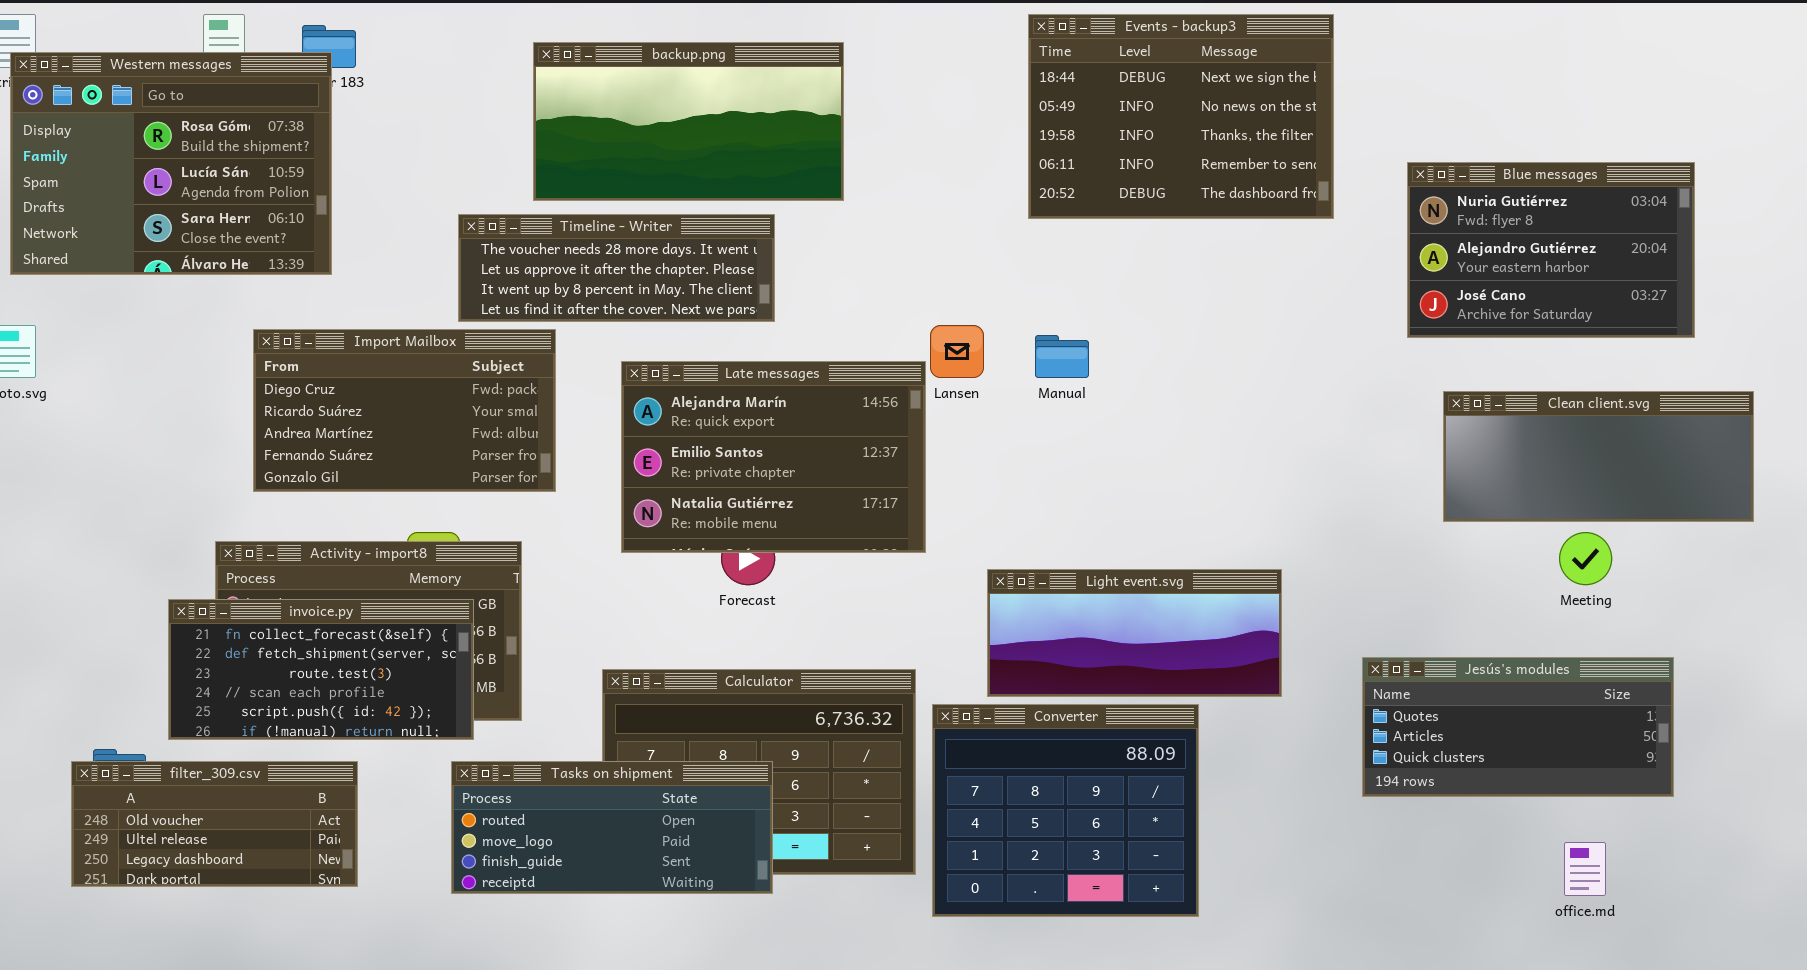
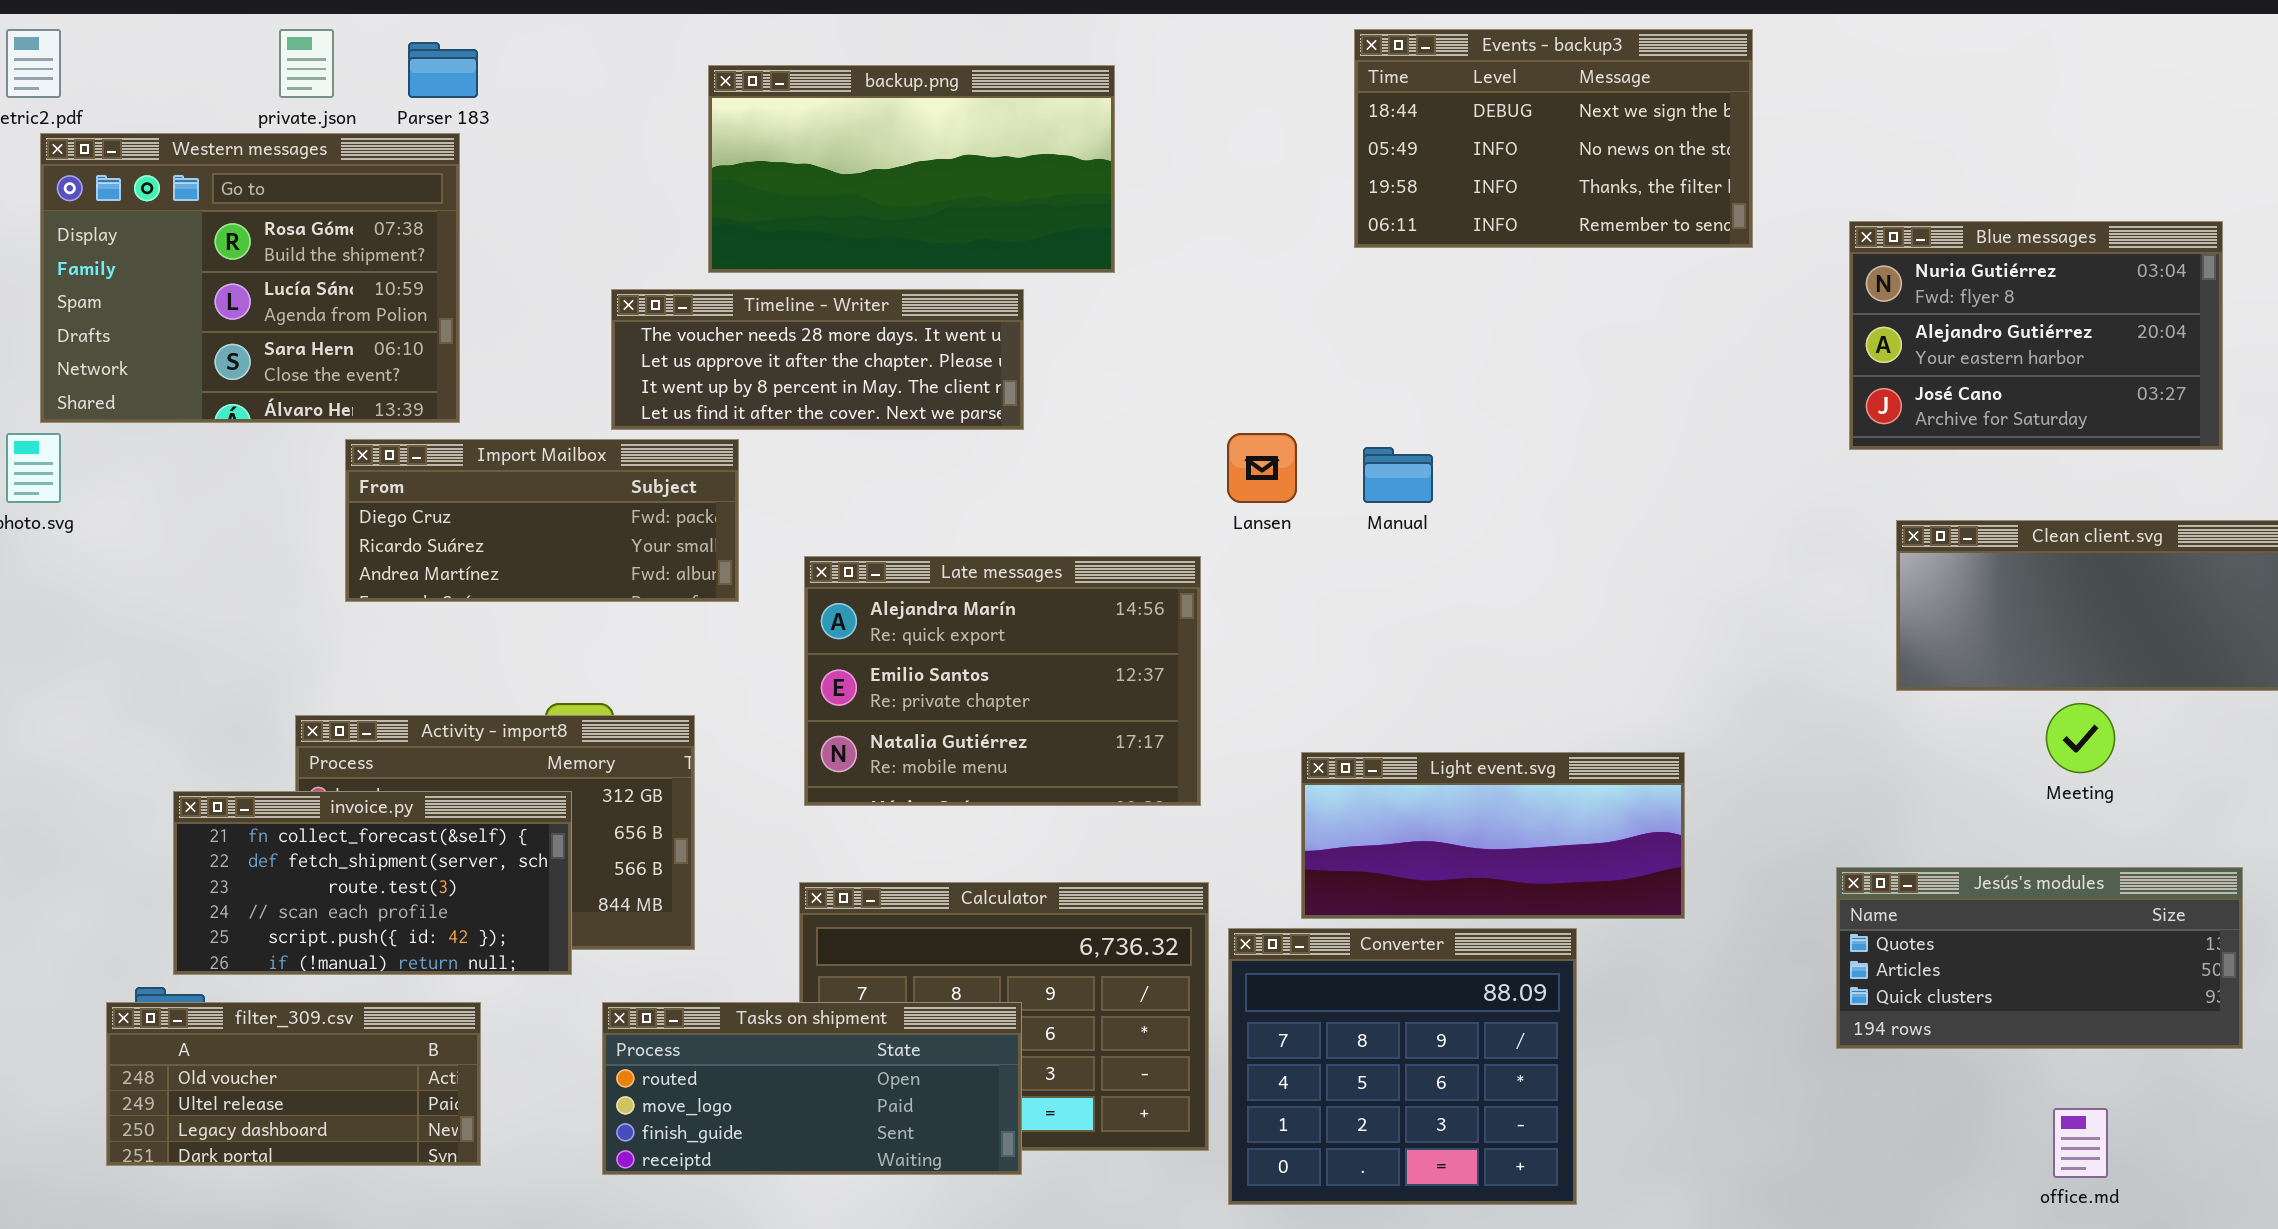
Events - backup3: [1028,14,1334,219] -> [1354,29,1753,248], resized
Western messages: [10,52,332,275] -> [40,133,460,423], moved
Import Mailbox: [253,329,556,492] -> [345,439,739,602], resized
Late messages: [621,361,926,553] -> [804,556,1201,806], moved
invoice.py: [168,599,474,740] -> [173,791,572,975], moved
Jesús's modules: [1362,657,1674,797] -> [1836,867,2243,1049], moved

